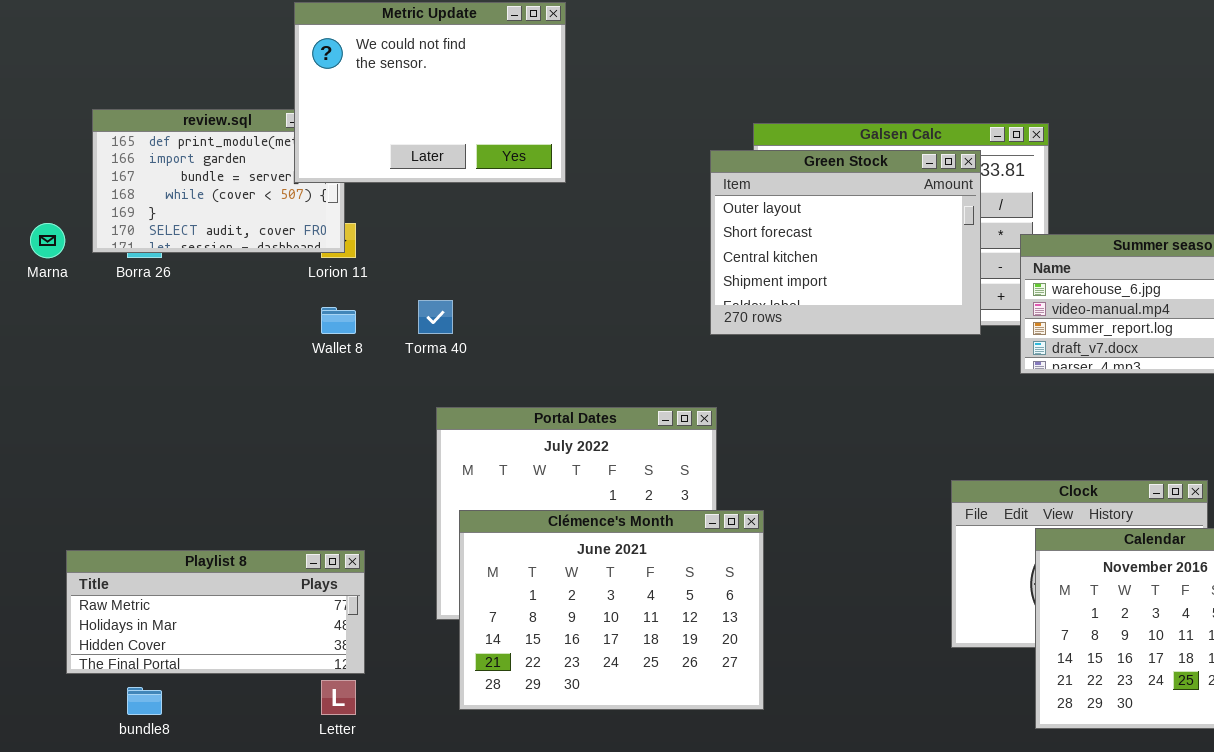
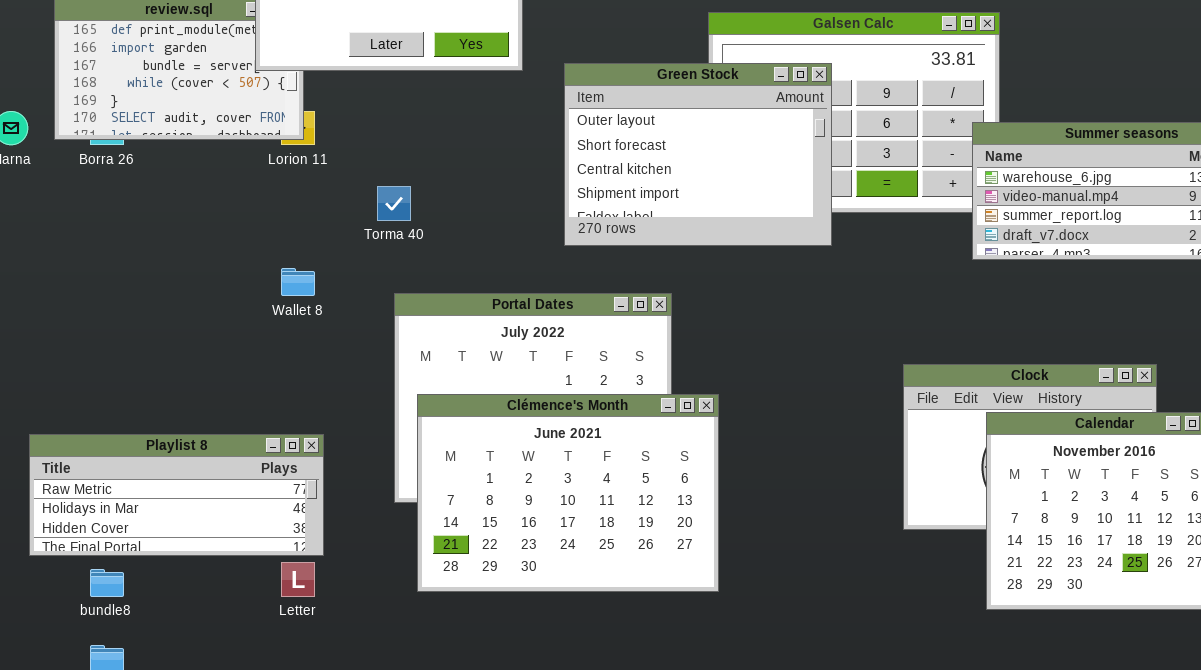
Green Stock: [710,150,981,335] -> [564,63,832,246], moved
Wallet 8: [321,307,356,334] -> [281,268,315,296], moved

